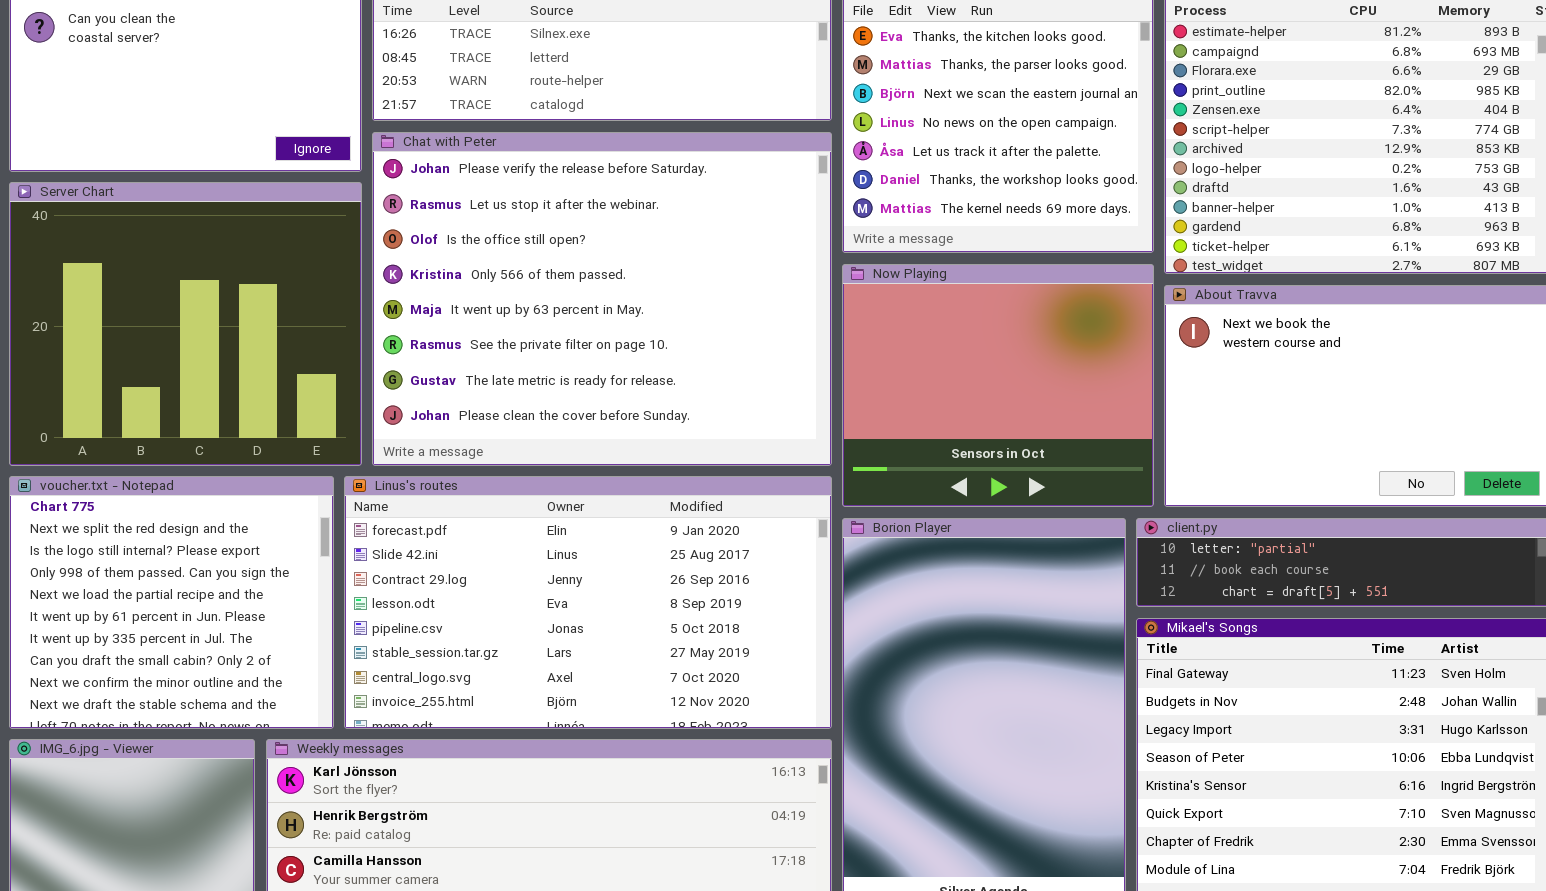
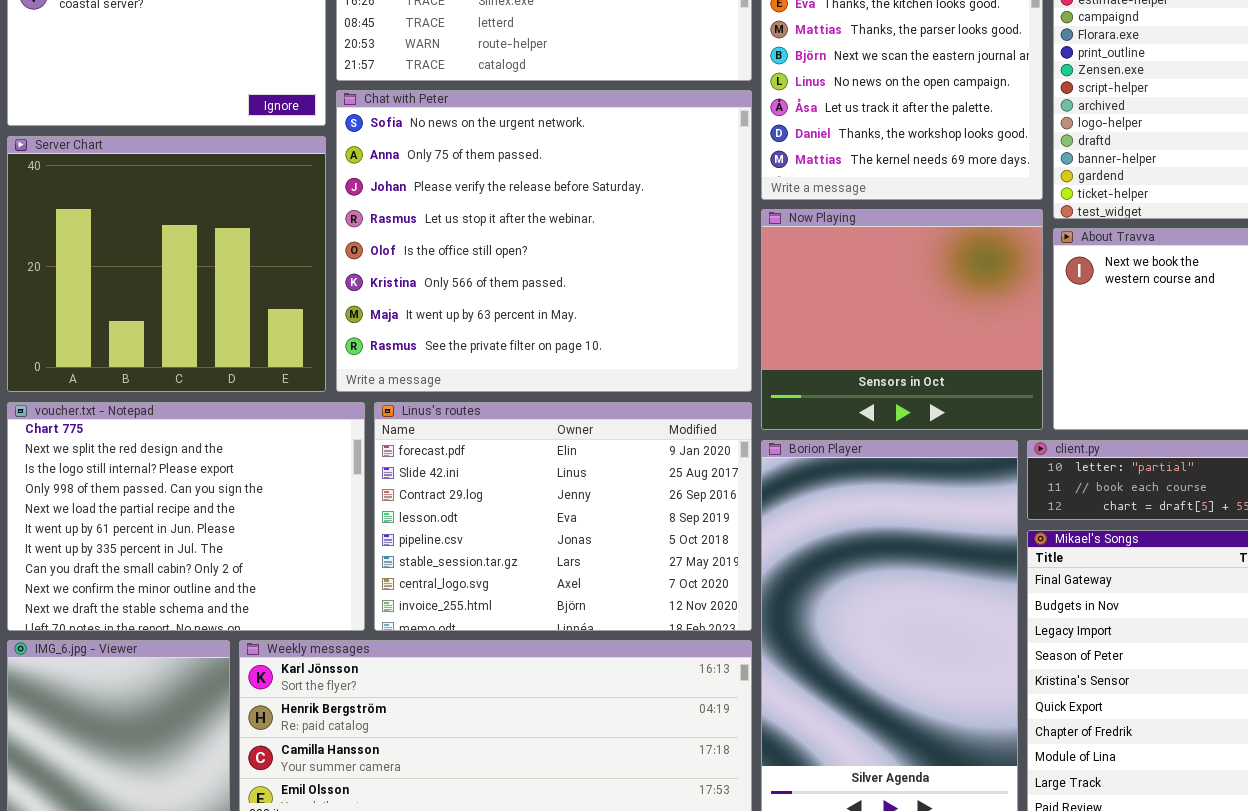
Chat with Peter: [372,132,832,466] -> [336,90,752,392], scrolled up 2 rows
voucher.txt - Notepad: [9,476,334,729] -> [7,402,365,631], resized
Linus's routes: [344,476,832,729] -> [374,402,752,631], resized

